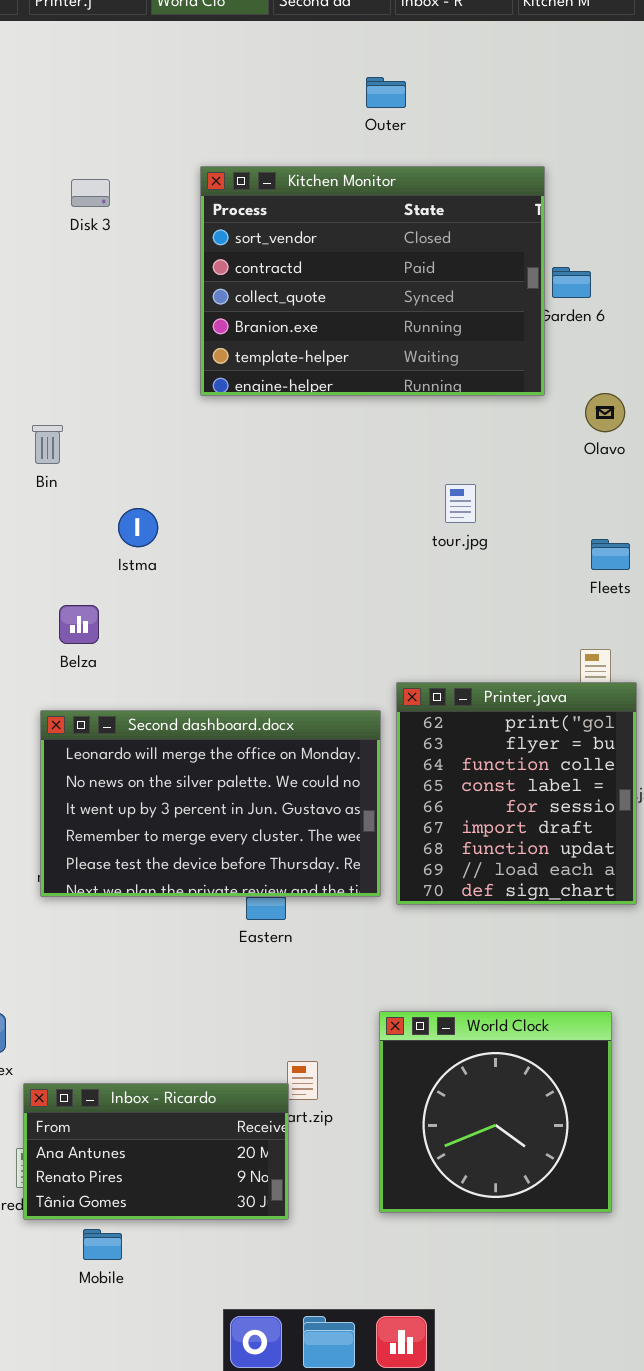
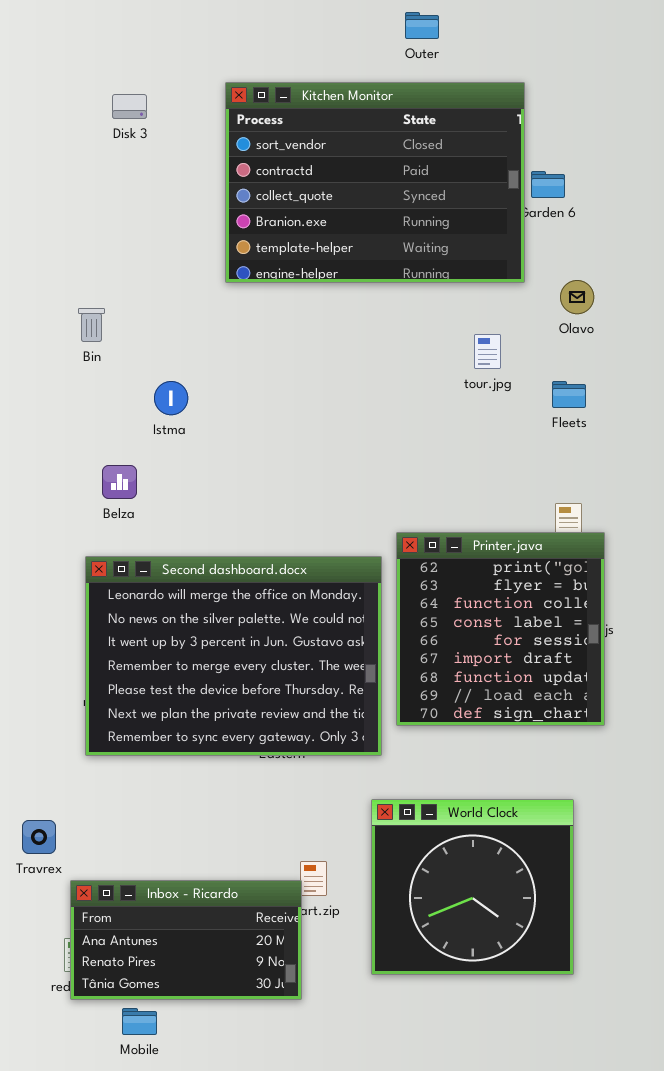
Outer: [366,77,406,108] -> [405,12,439,39], moved
tour.jpg: [445,484,476,523] -> [474,334,501,369], moved
Fleets: [591,539,630,570] -> [552,381,586,408], moved
Second dashboard.docx: [40,710,381,897] -> [85,556,382,756], resized
World Clock: [379,1011,612,1213] -> [371,799,574,975], moved

